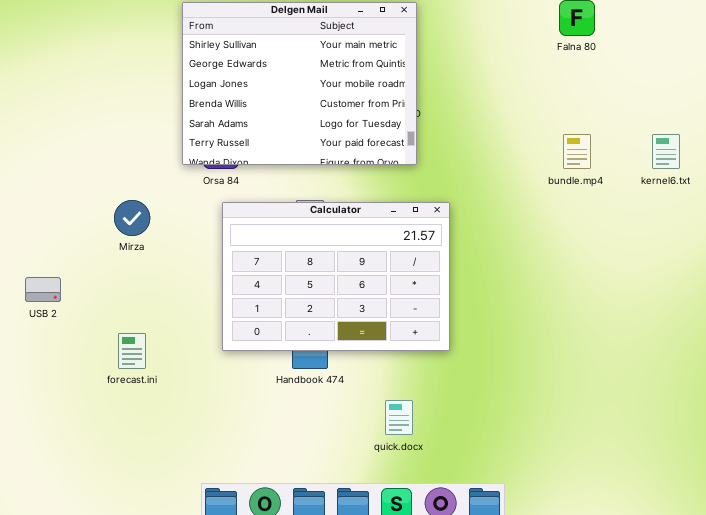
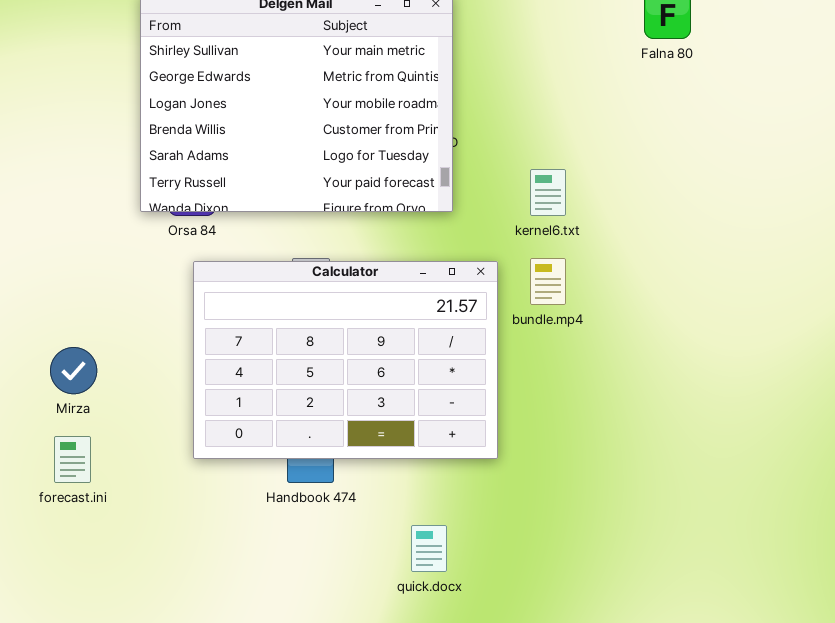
bundle.mp4: [563,134,591,169] -> [530,258,566,305], moved
kernel6.txt: [652,134,680,169] -> [530,169,566,216], moved
Mirza: [114,200,150,236] -> [50,347,97,394], moved

